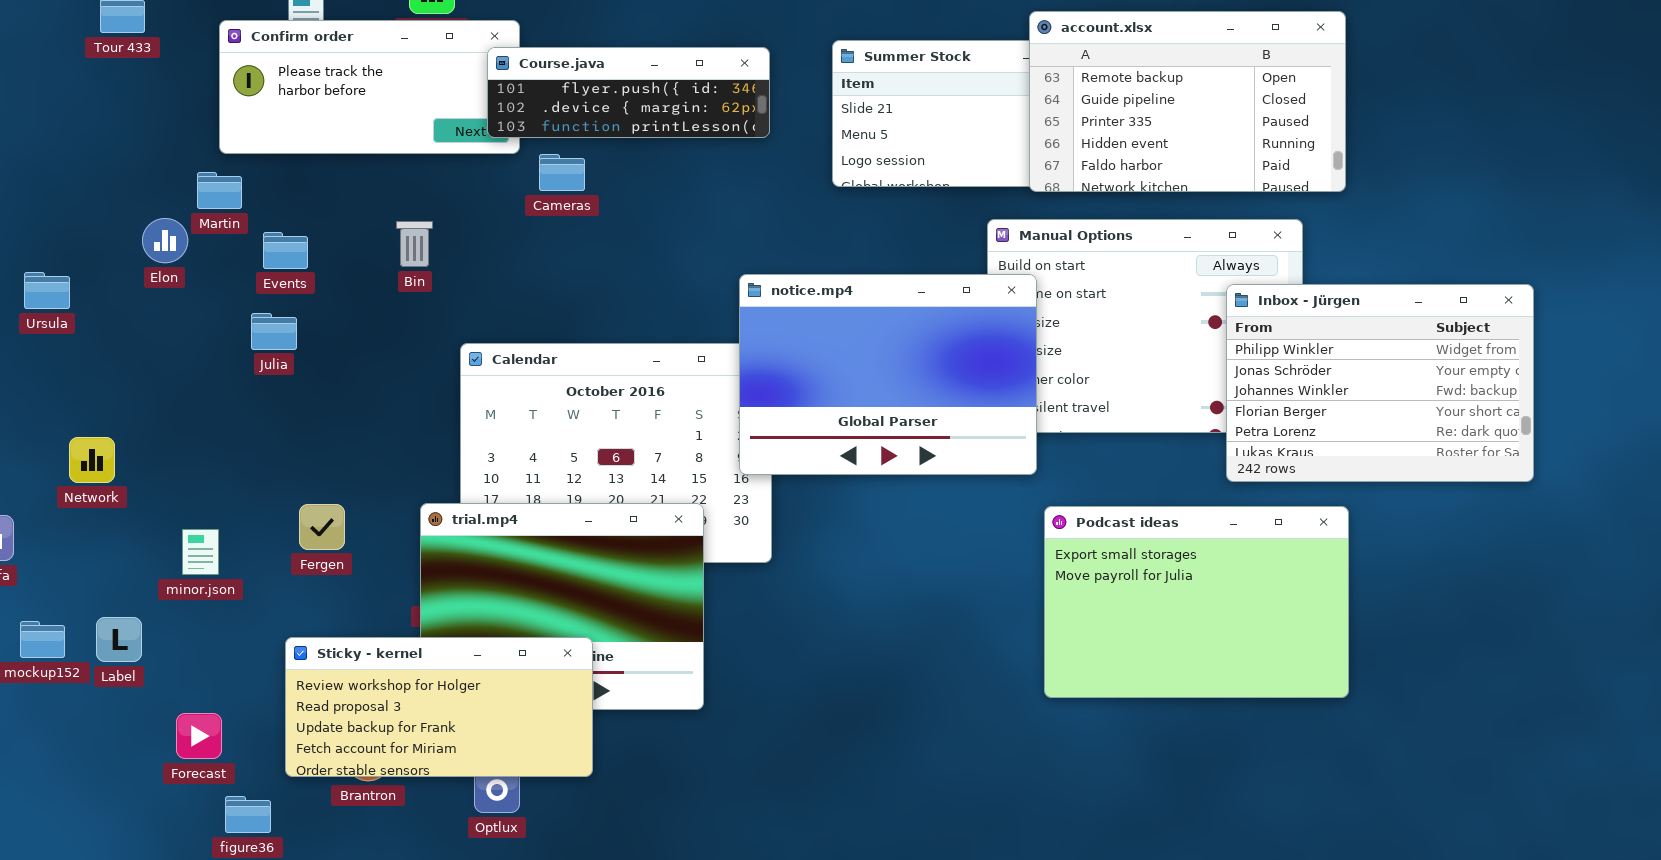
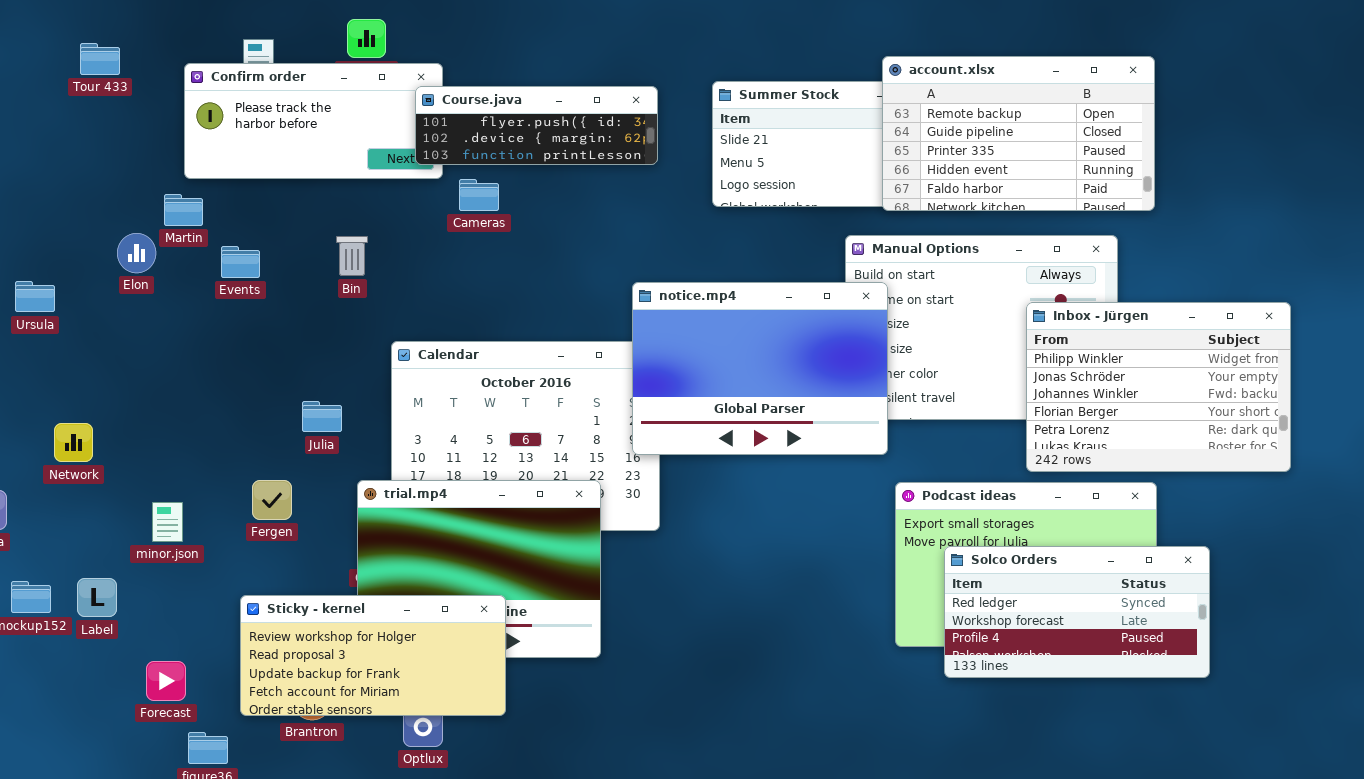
Inbox - Jürgen: [1226,284,1534,482] -> [1026,302,1291,472], moved
Julia: [251,313,297,350] -> [302,401,342,432], moved
Solco Orders: none -> [944,546,1210,678], opened

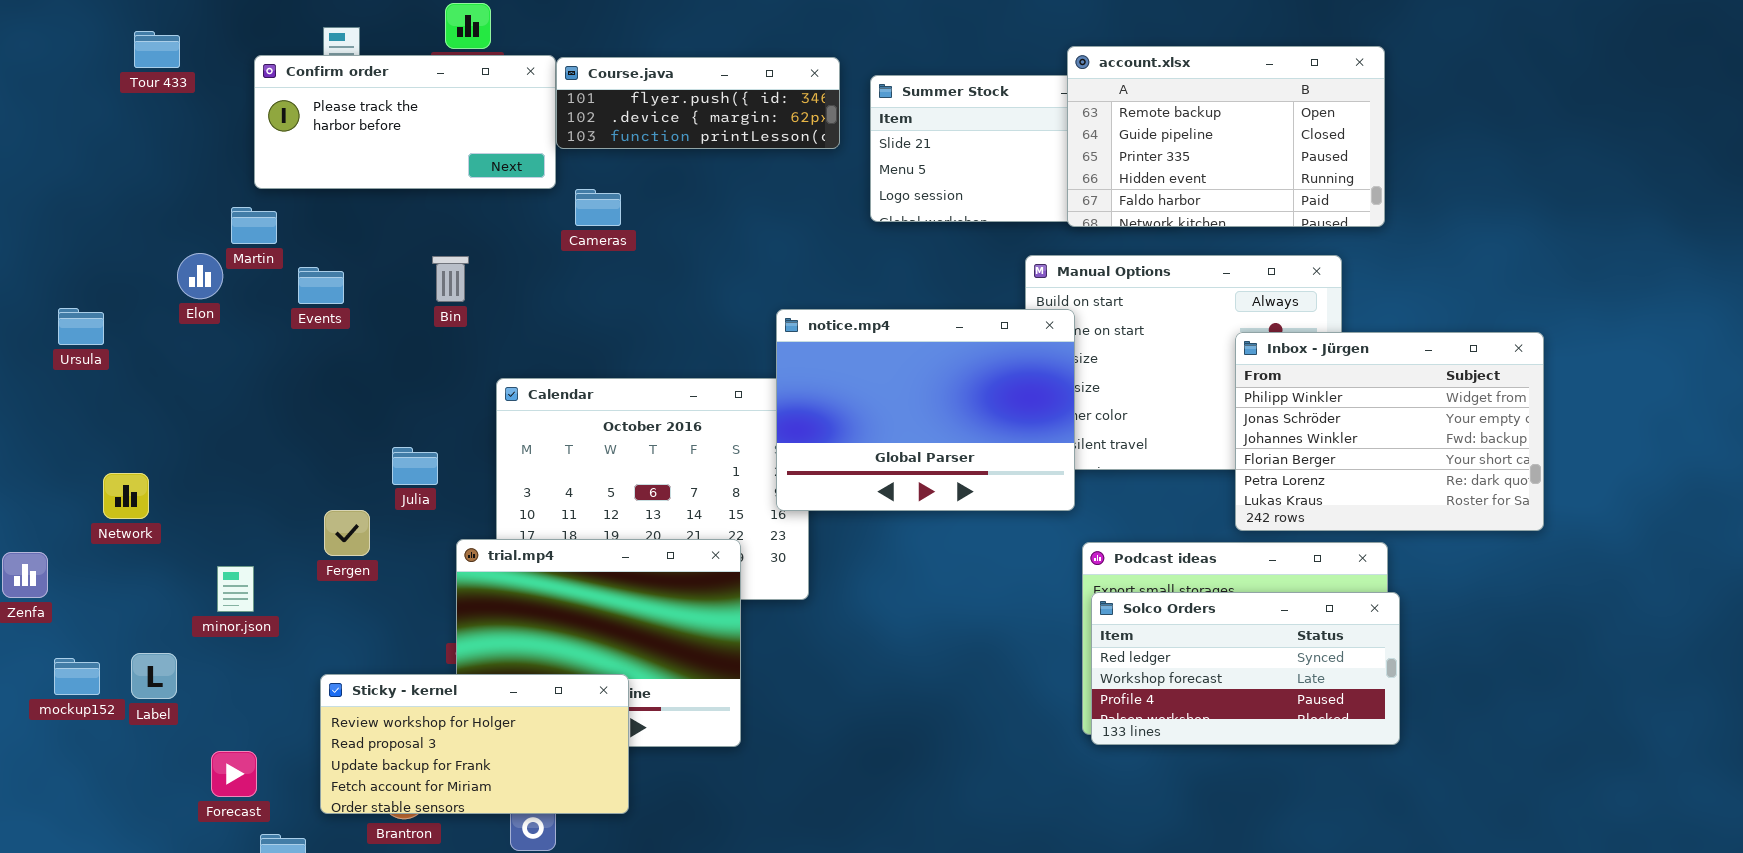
Course.java: [415,86,658,165] -> [556,57,840,149], moved
Fergen: [252,480,292,520] -> [324,510,370,556], moved
Solco Orders: [944,546,1210,678] -> [1091,592,1400,745], moved

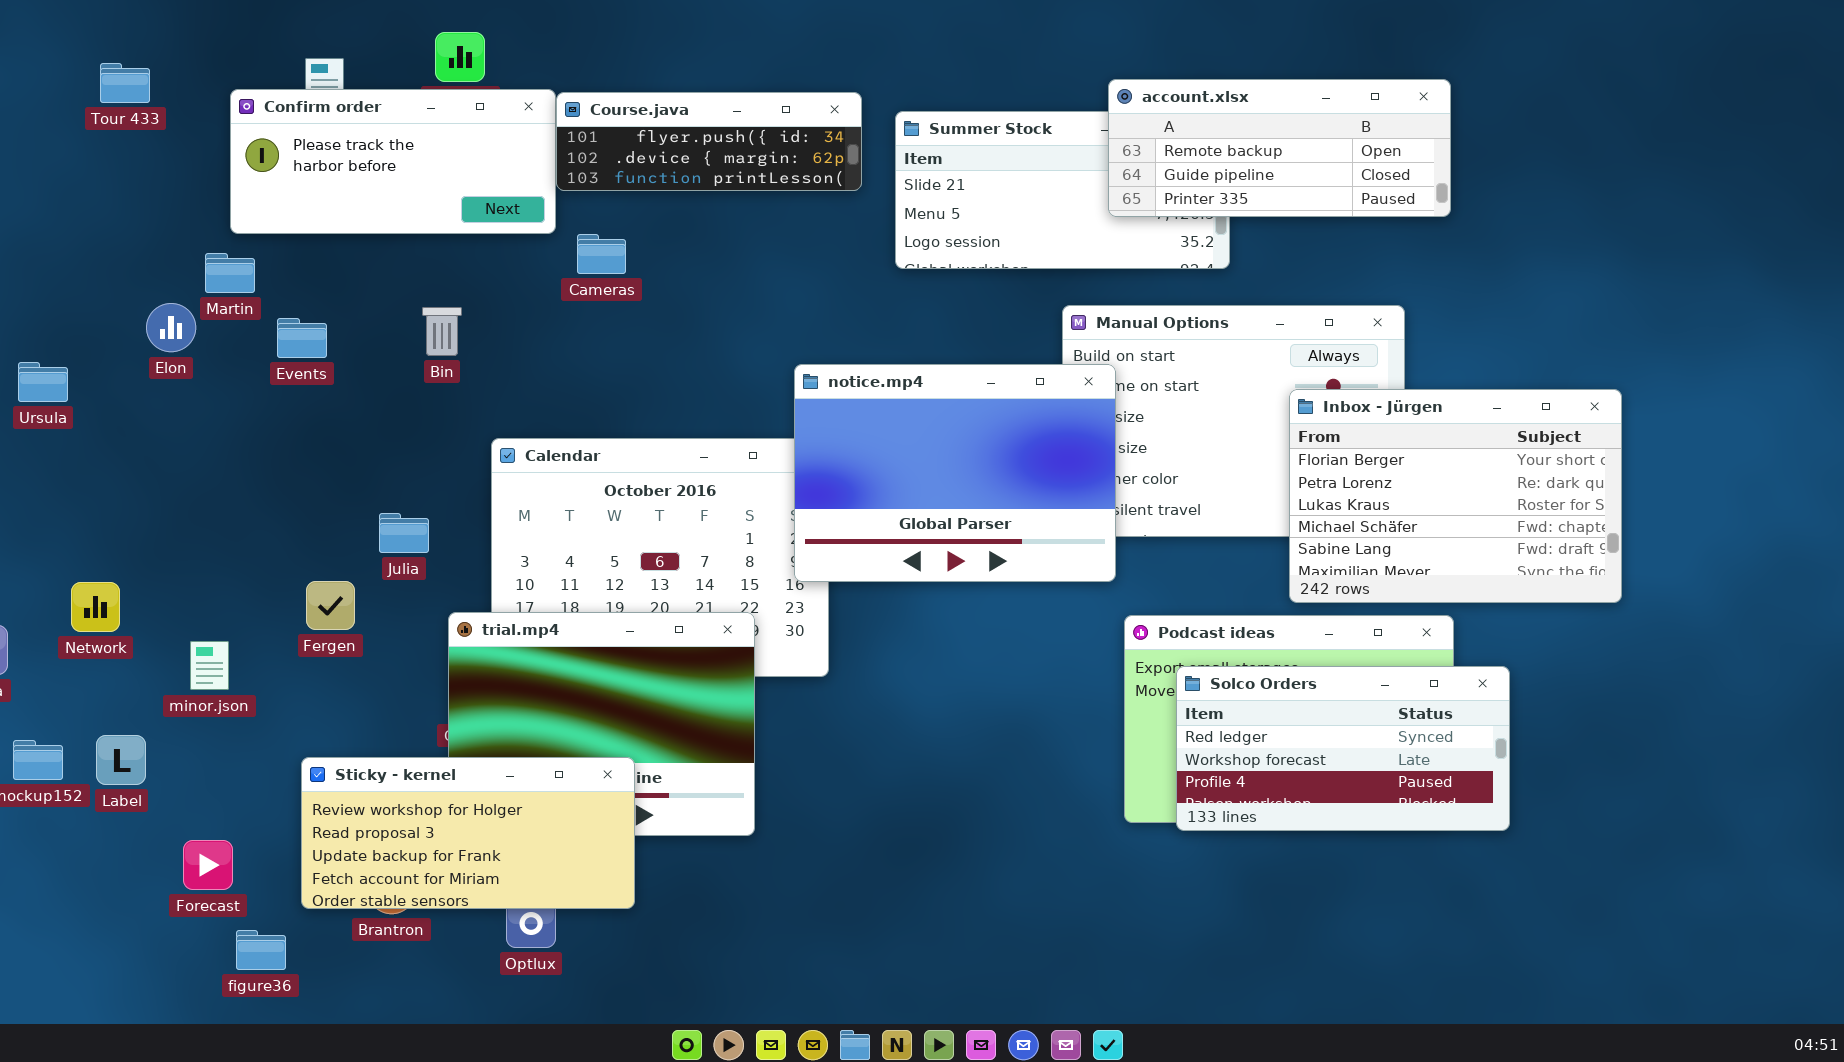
account.xlsx: [1067,46,1385,227] -> [1108,79,1451,217], resized
Inbox - Jürgen: [1235,332,1544,531] -> [1289,389,1622,603], scrolled down 3 rows
Network: [103,473,149,519] -> [71,582,120,632], moved
Solco Orders: [1091,592,1400,745] -> [1176,666,1510,831], moved

